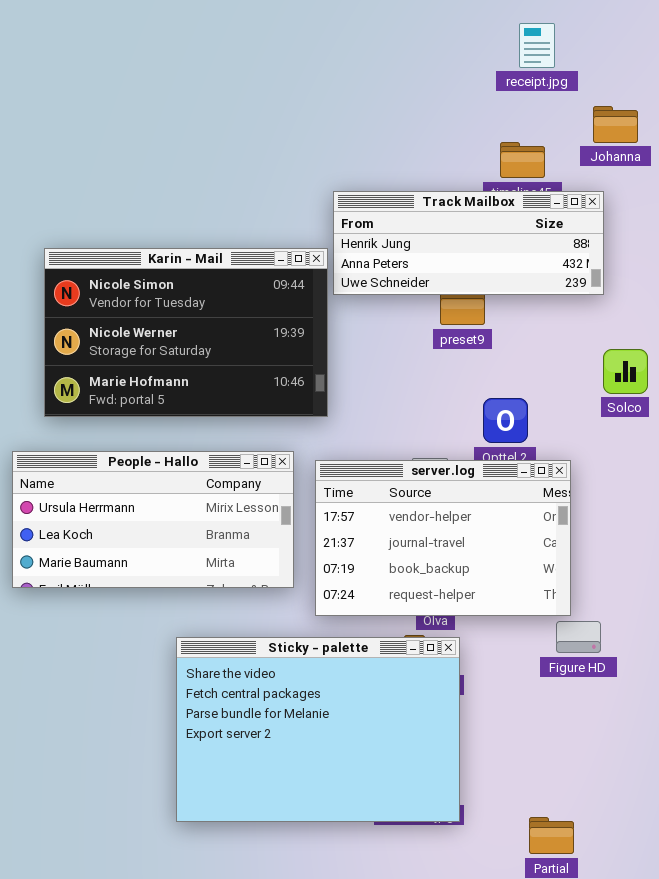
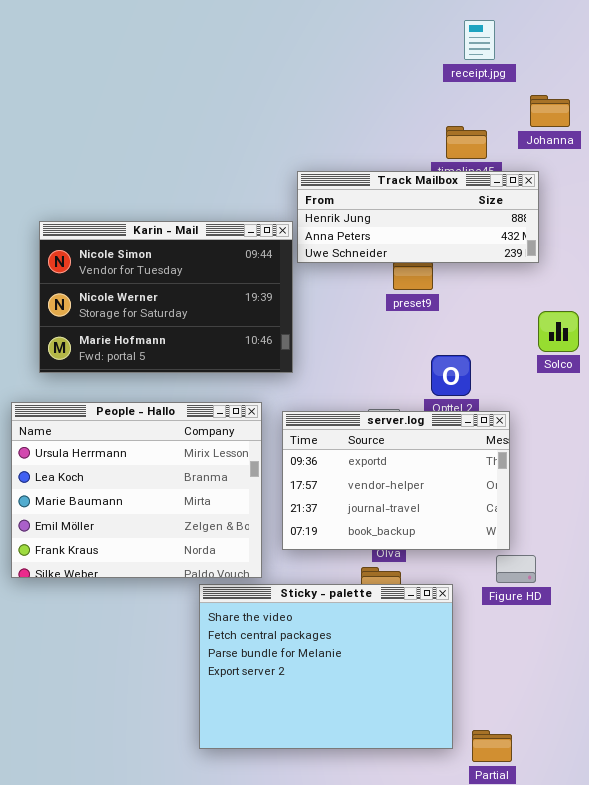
People - Hallo: [12,451,294,588] -> [11,402,262,578], resized
server.log: [315,460,571,616] -> [282,411,510,550], scrolled up 1 row
Sticky - palette: [176,637,460,822] -> [199,584,453,749], moved

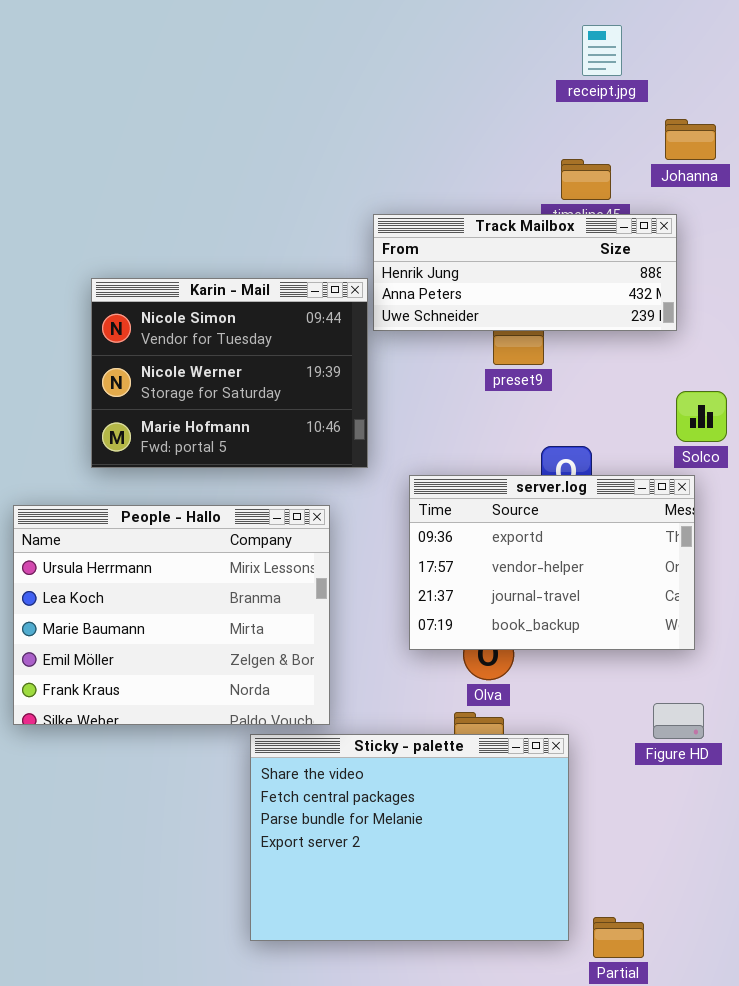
Karin - Mail: [39,221,293,373] -> [91,278,368,468], resized
server.log: [282,411,510,550] -> [409,475,695,650], moved
Figure HD: [496,555,536,583] -> [653,703,704,739], moved

